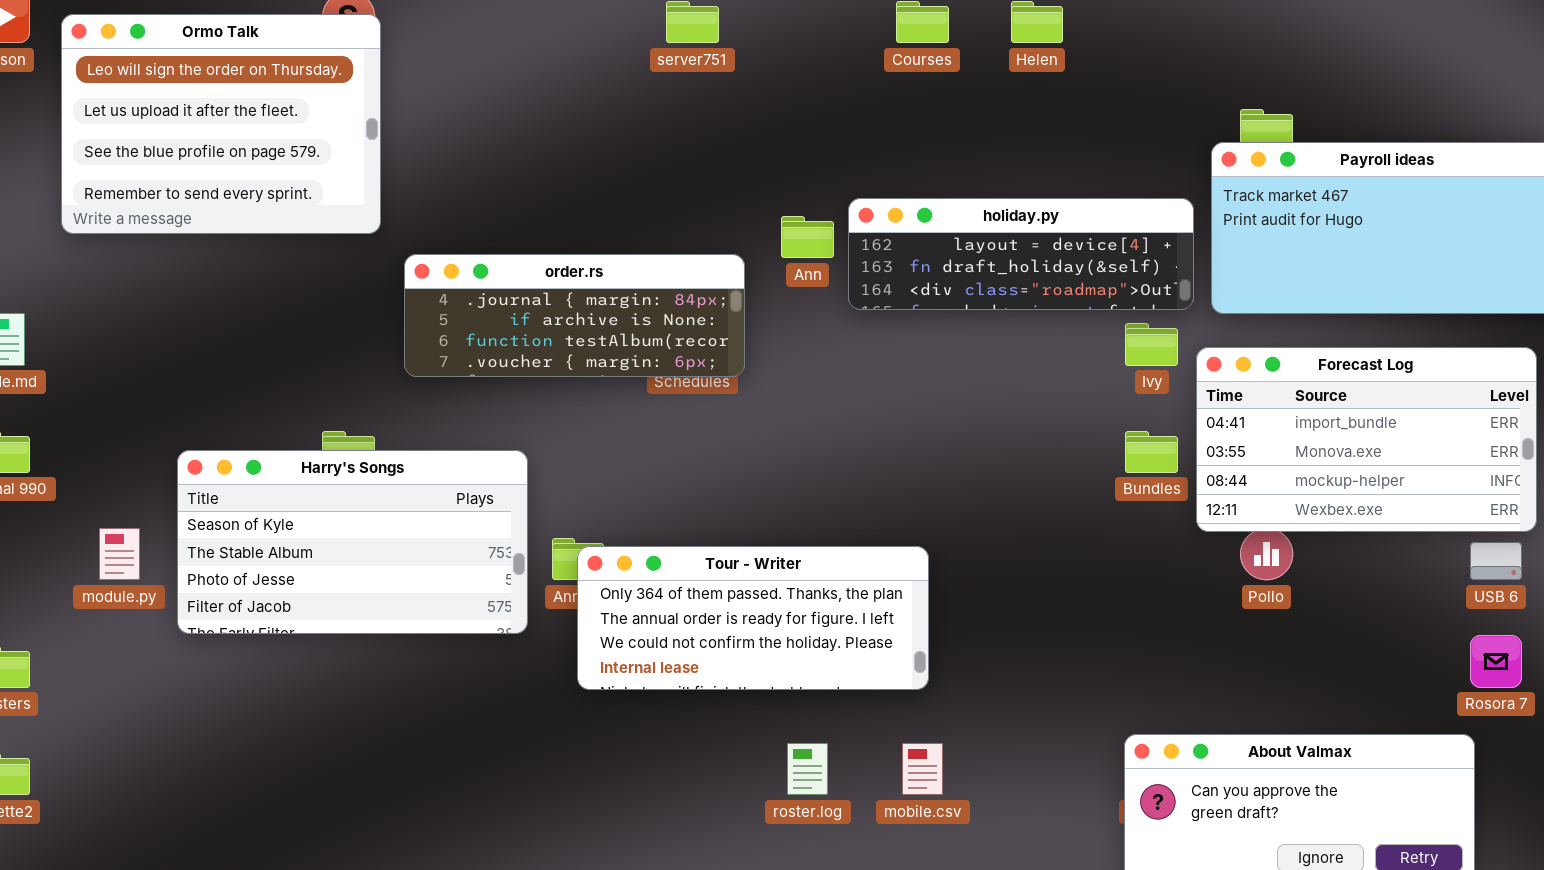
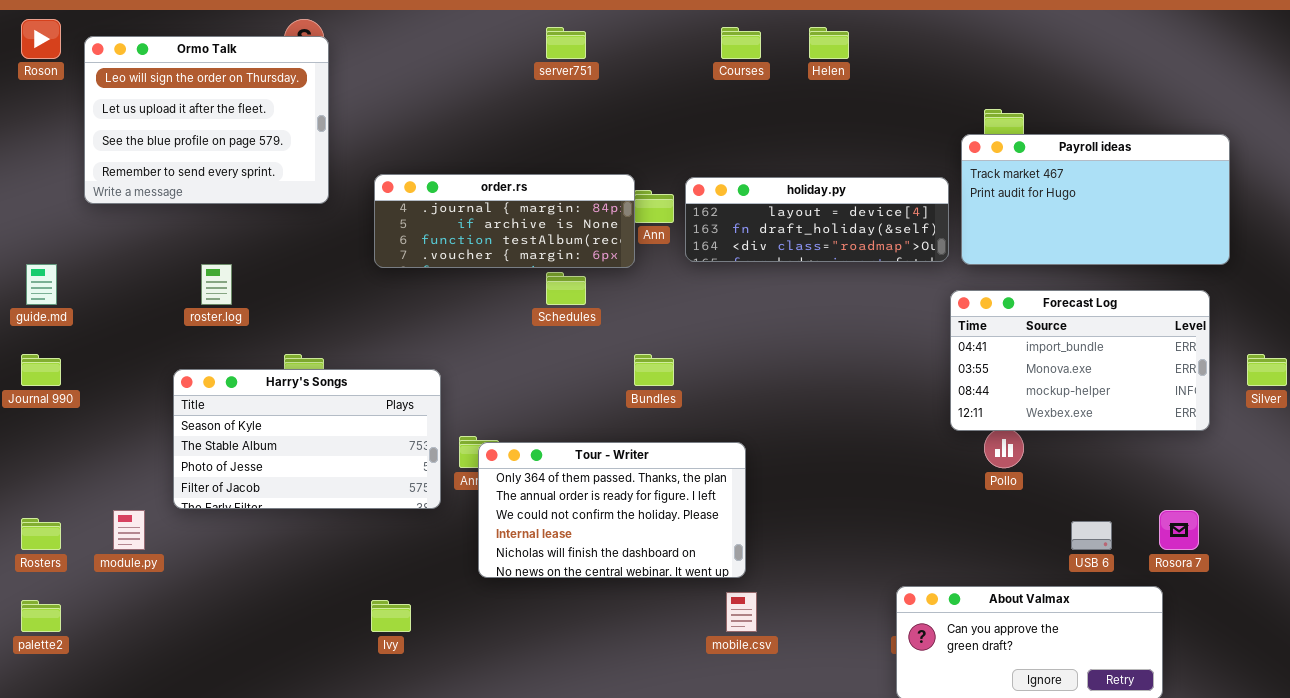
order.rs: [404,254,745,377] -> [374,174,635,268], moved
Ivy: [1125,323,1178,366] -> [371,600,411,632], moved
Bundles: [1125,431,1178,473] -> [634,354,674,386], moved
module.py: [99,528,140,580] -> [113,510,145,550], moved
USB 6: [1470,542,1522,580] -> [1071,521,1112,550], moved
Tour - Writer: [577,546,929,690] -> [478,442,746,578], resized
roster.log: [787,743,828,795] -> [201,264,232,305], moved

